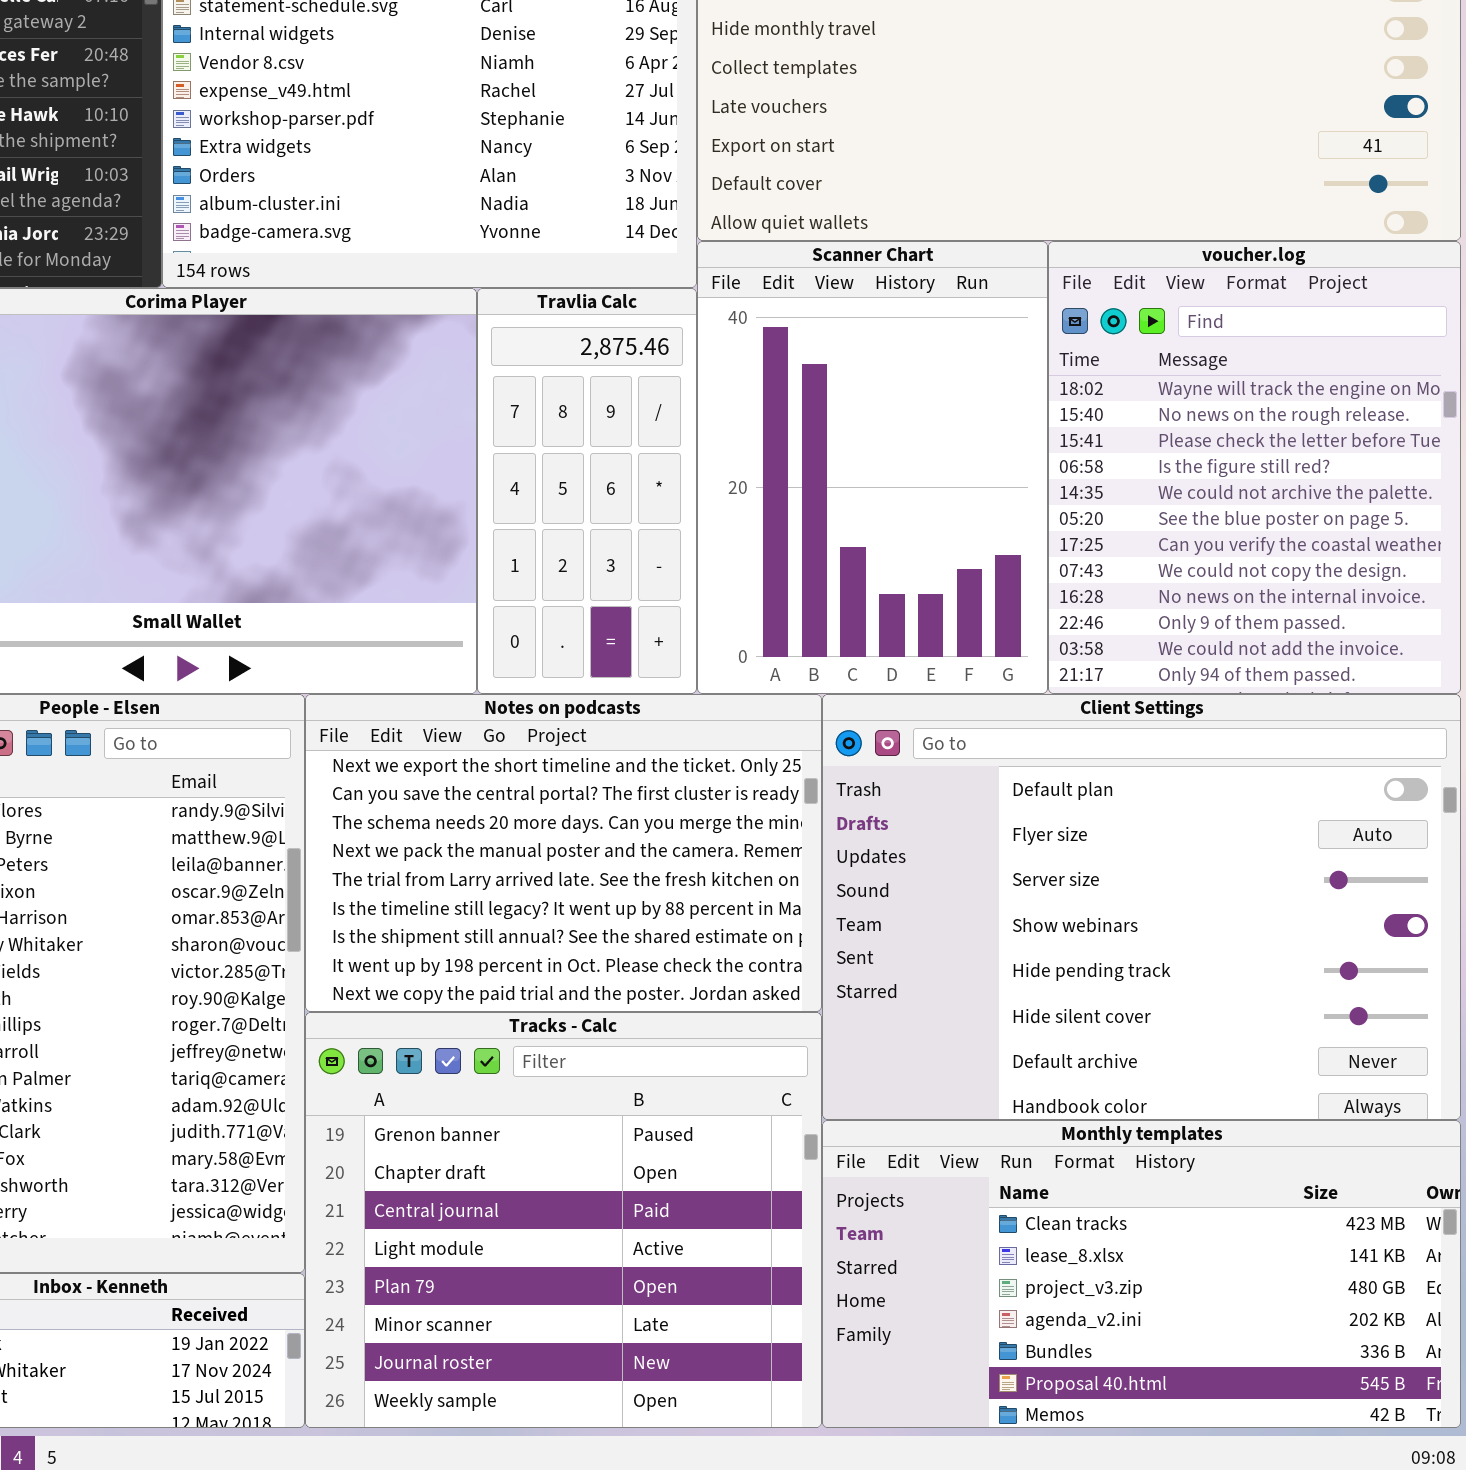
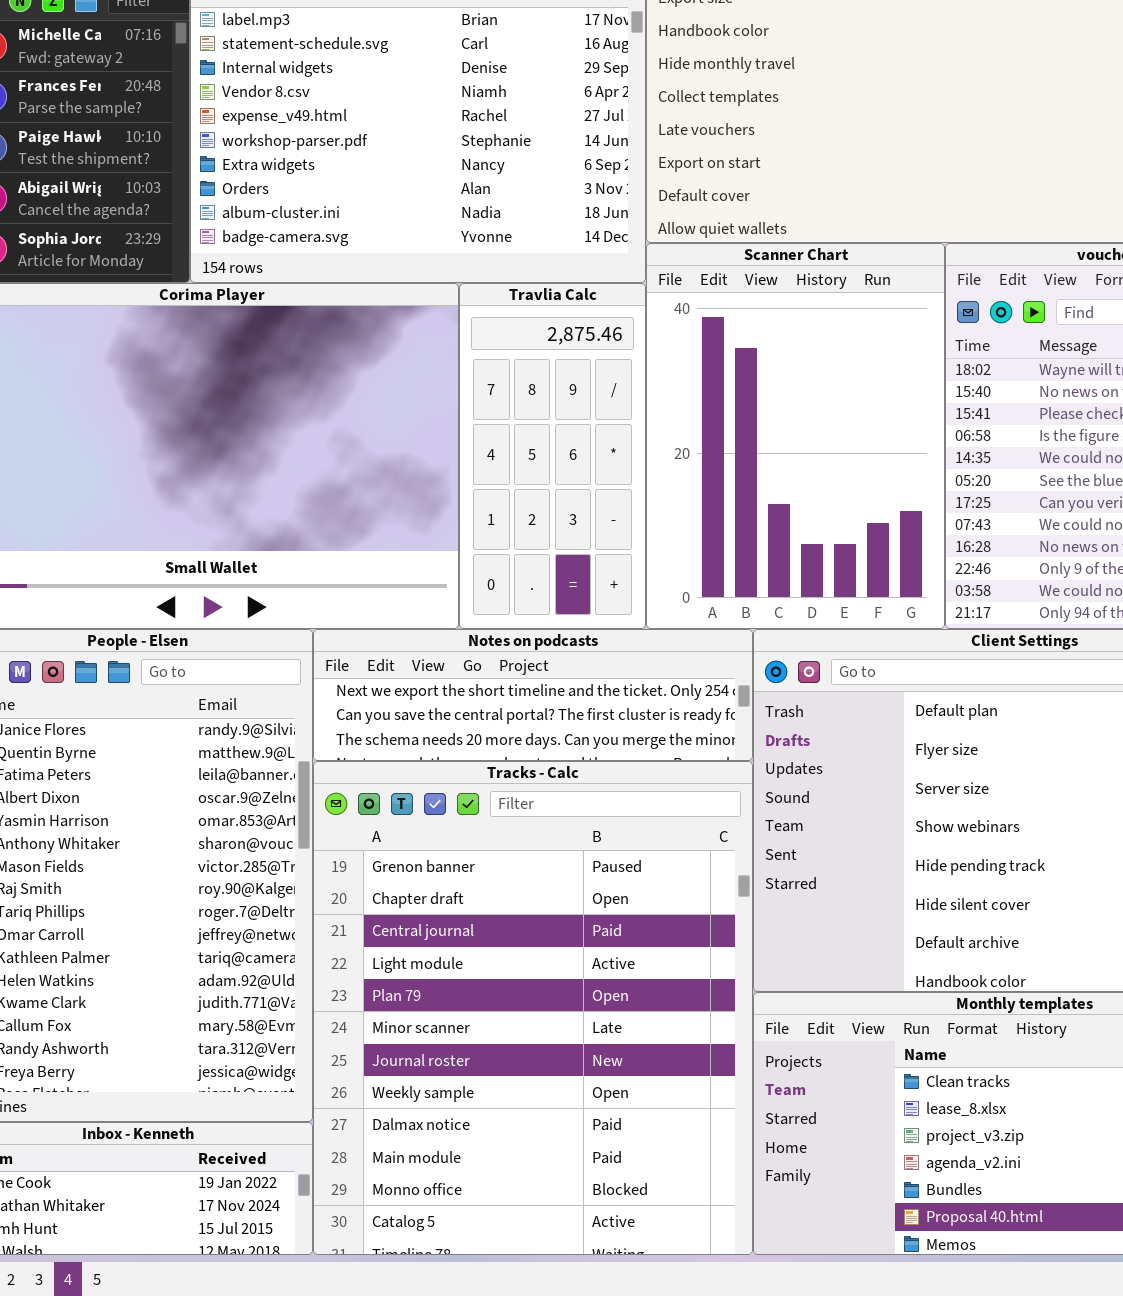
Notes on podcasts: [305,694,822,1012] -> [313,629,753,761], resized
Tracks - Calc: [305,1012,822,1428] -> [313,761,753,1255], resized

